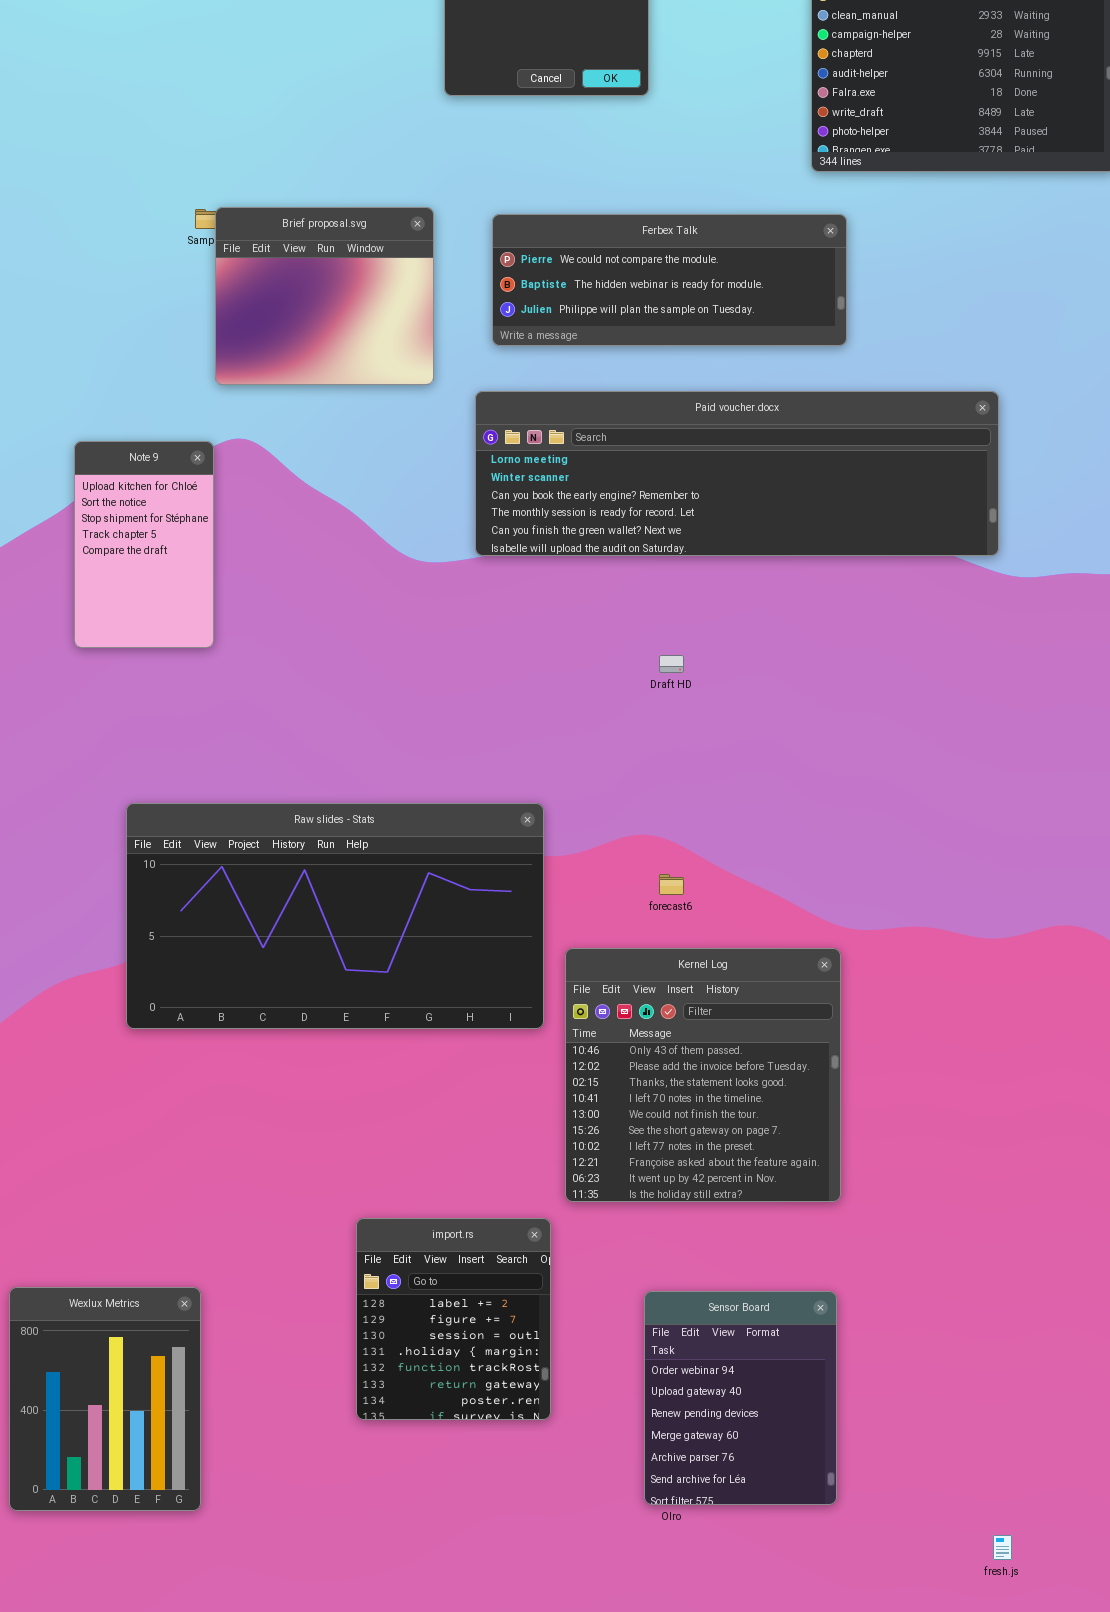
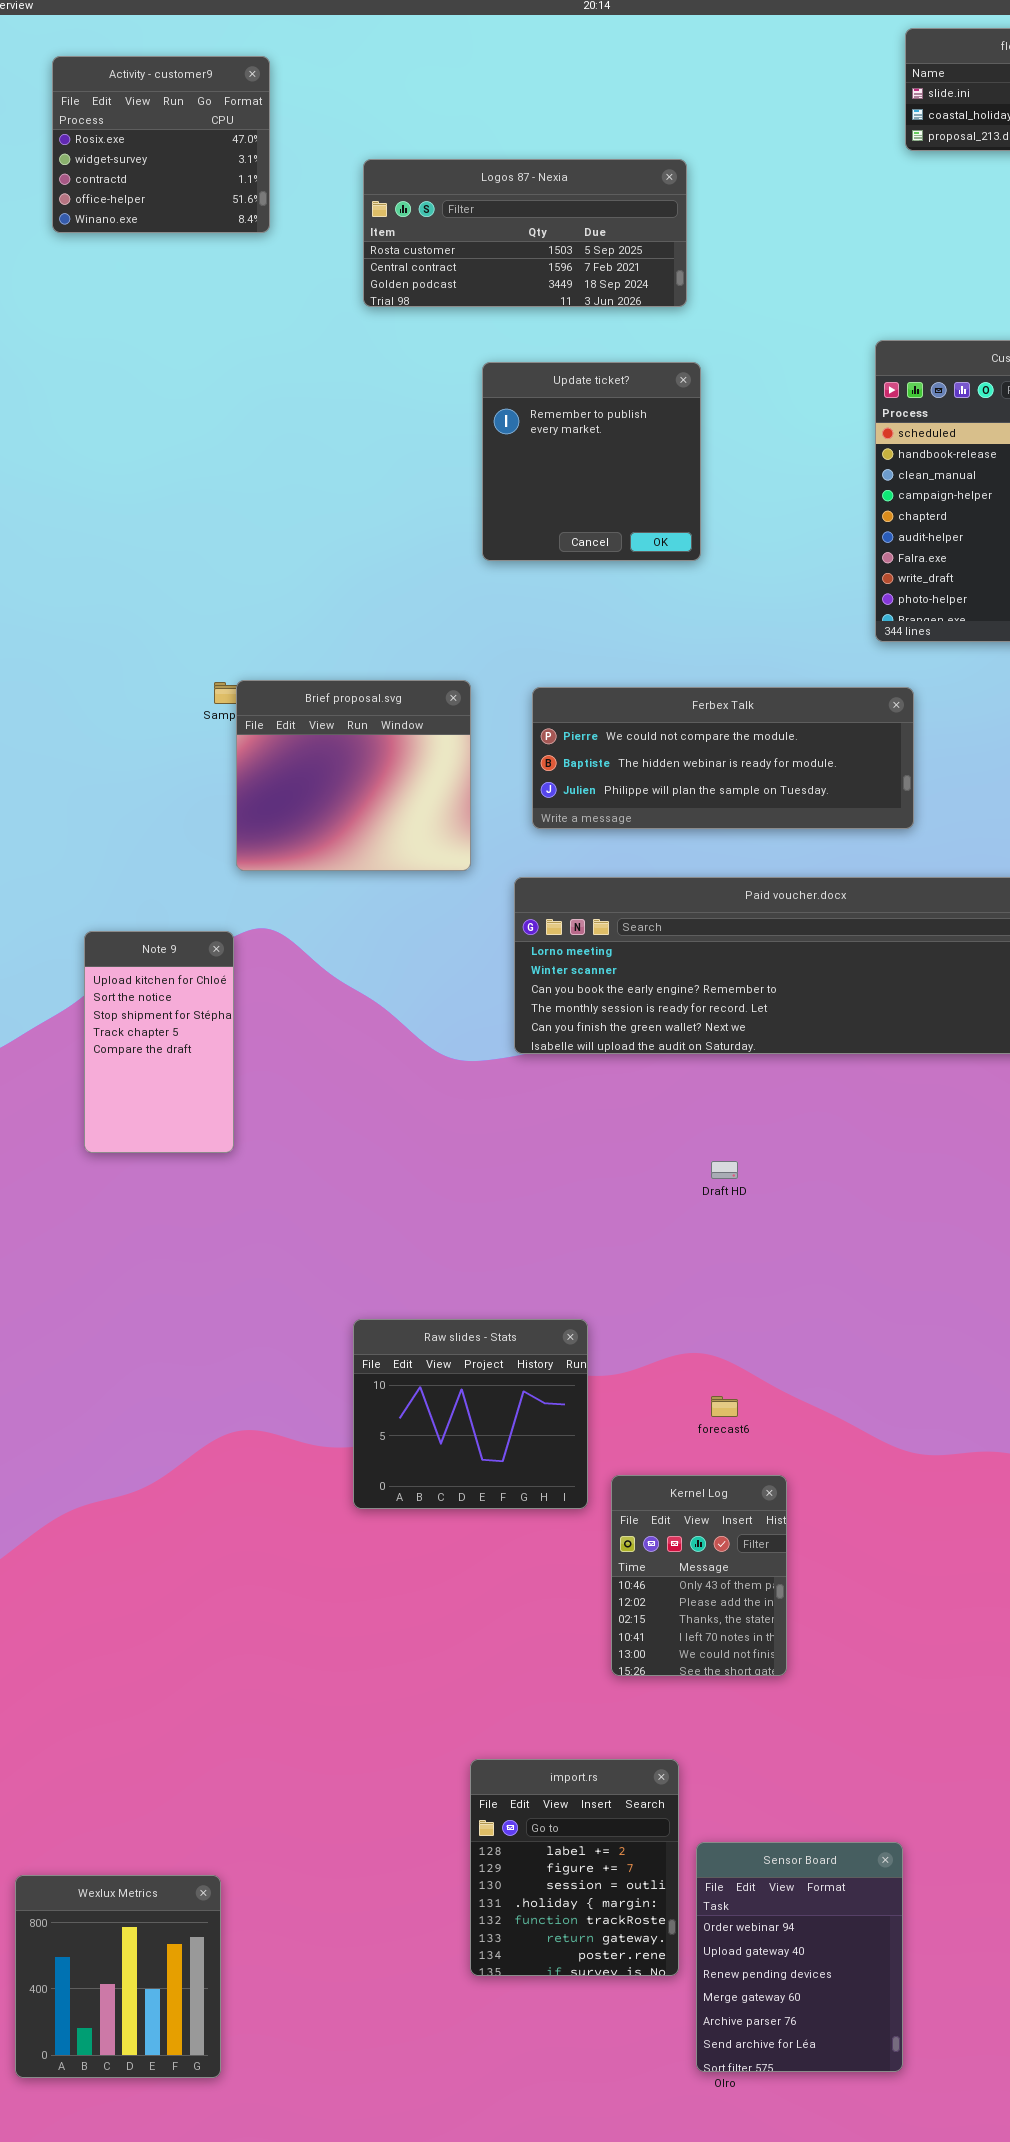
Raw slides - Stats: [126,803,544,1029] -> [353,1319,588,1509], resized
Kernel Log: [565,948,841,1202] -> [611,1475,787,1676], resized
import.rs: [356,1218,551,1420] -> [470,1759,679,1976], moved
Wexlux Metrics: [9,1287,201,1511] -> [15,1875,221,2078], resized

